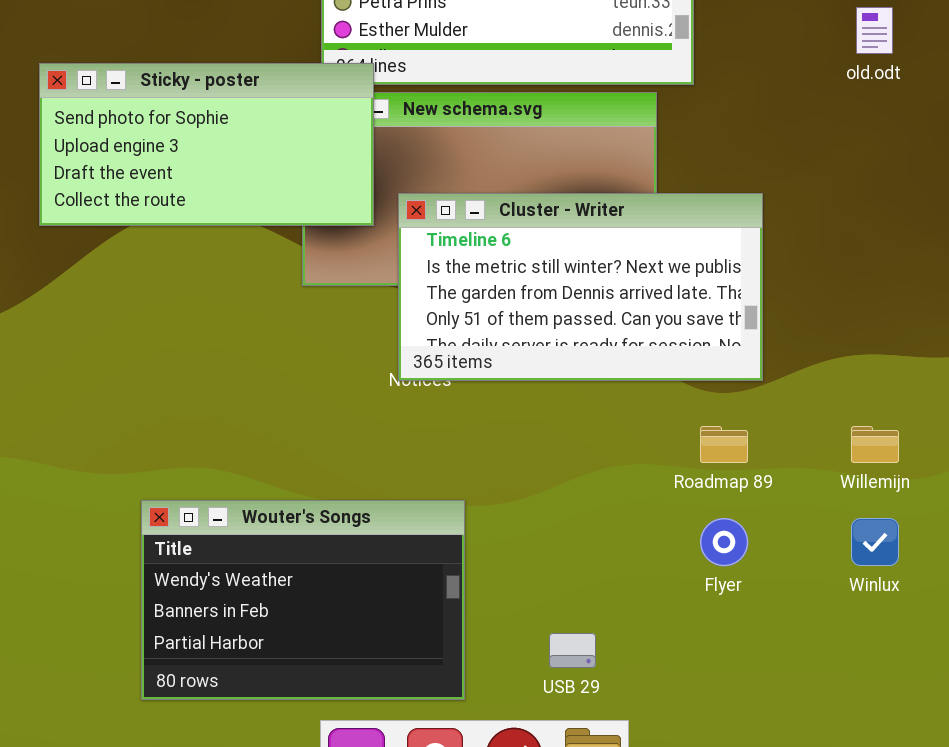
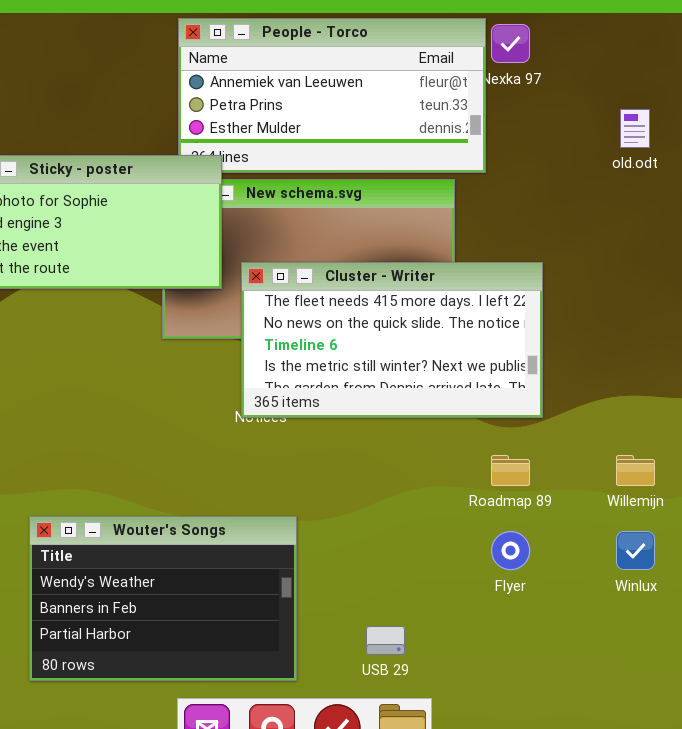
Cluster - Writer: [398,193,763,381] -> [241,262,543,418], scrolled up 2 rows

